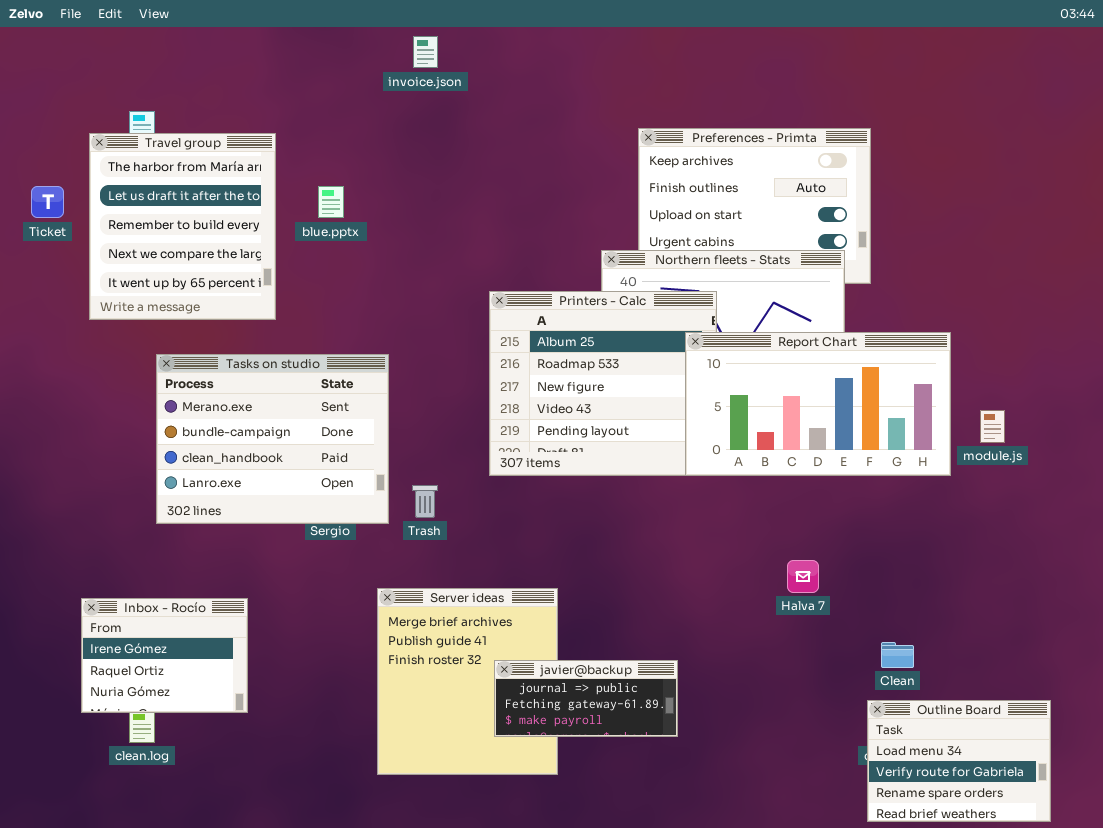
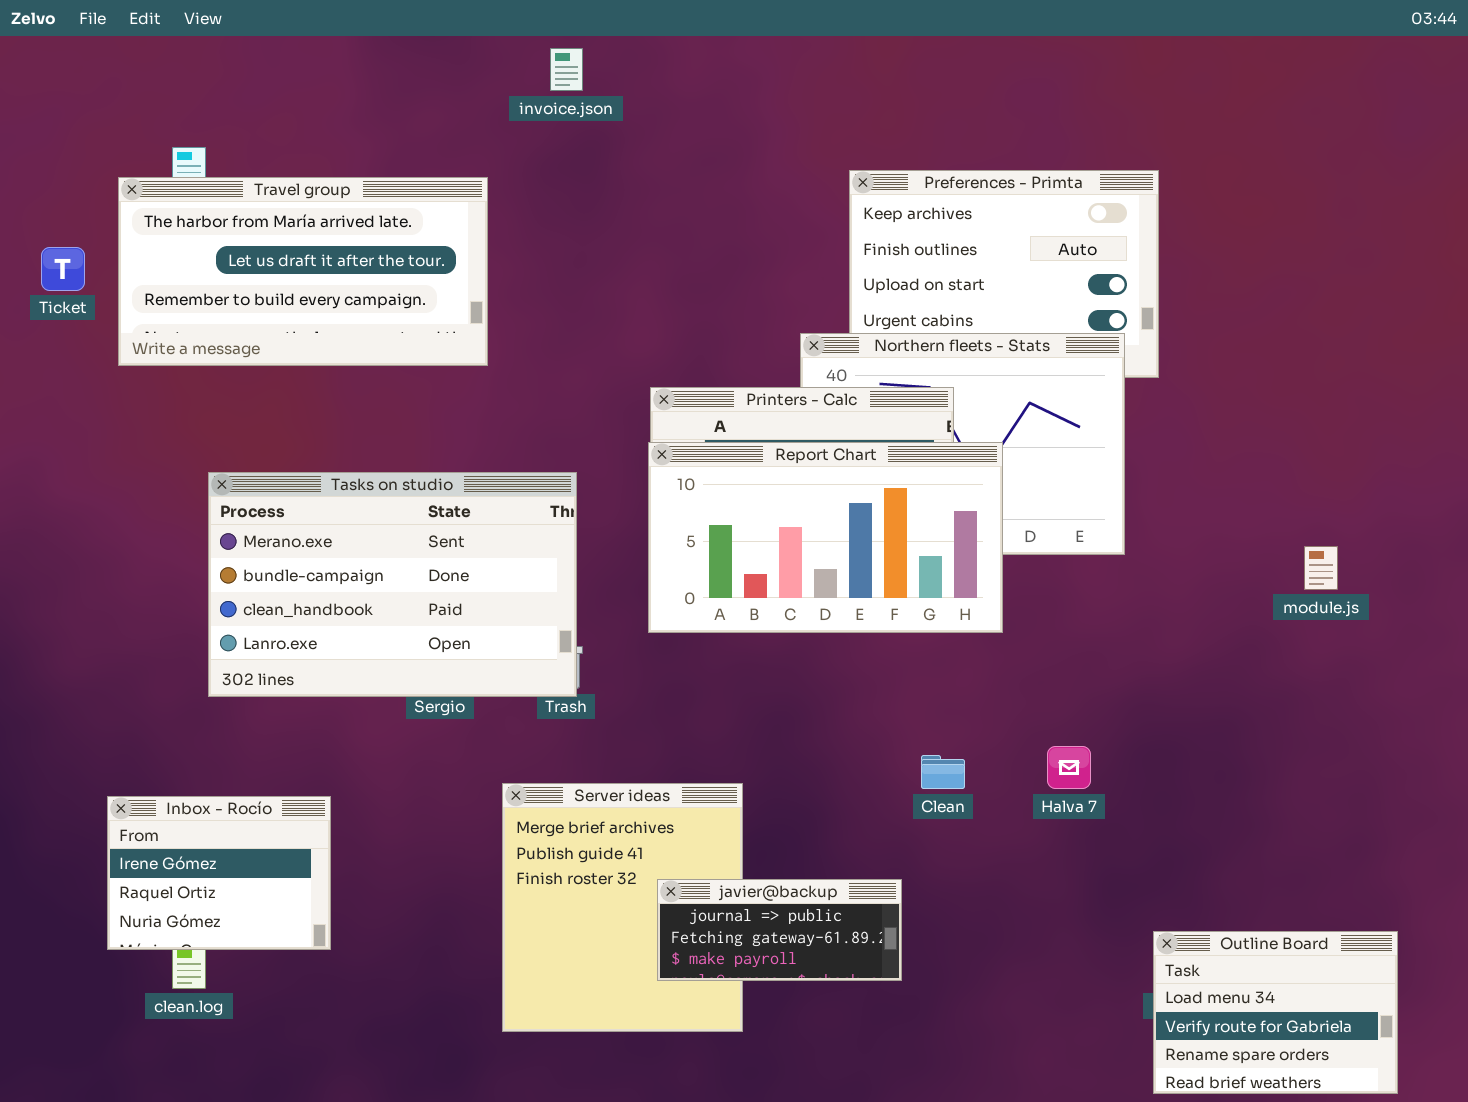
Travel group: [89,133,276,320] -> [118,177,488,366], resized
Report Chart: [685,332,951,476] -> [648,442,1003,633], moved
Tasks on studio: [156,354,389,524] -> [208,472,577,697], resized
Clean: [881,642,914,668] -> [921,755,965,789], moved

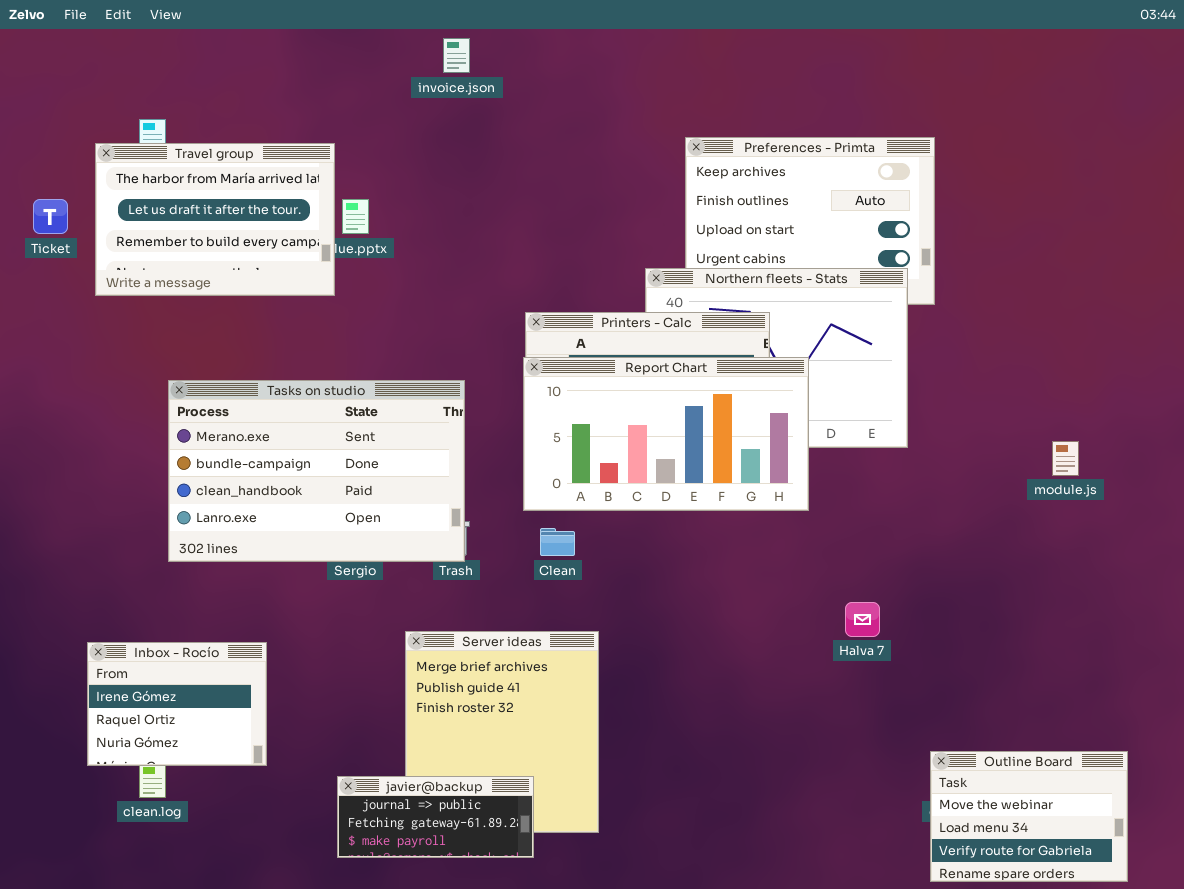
Travel group: [118,177,488,366] -> [95,143,335,296], resized
Clean: [921,755,965,789] -> [540,528,575,556], moved
javier@backup: [657,879,902,981] -> [337,776,534,858], moved
Outline Board: [1153,931,1398,1094] -> [930,751,1128,882], scrolled up 1 row

